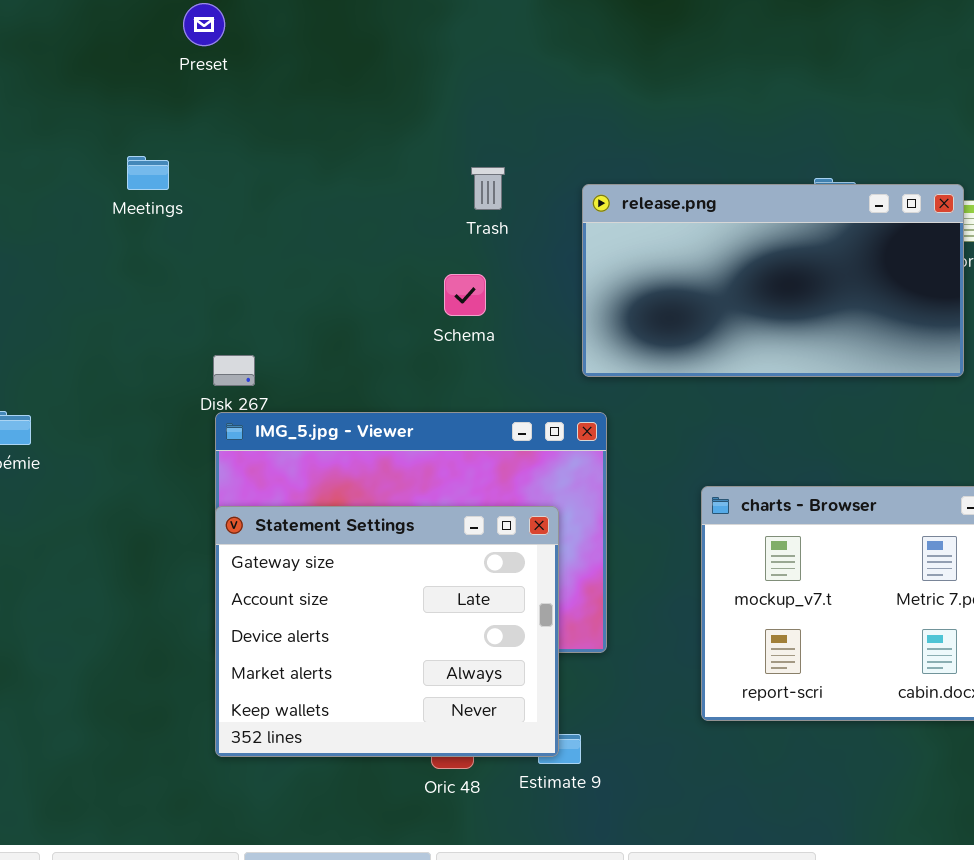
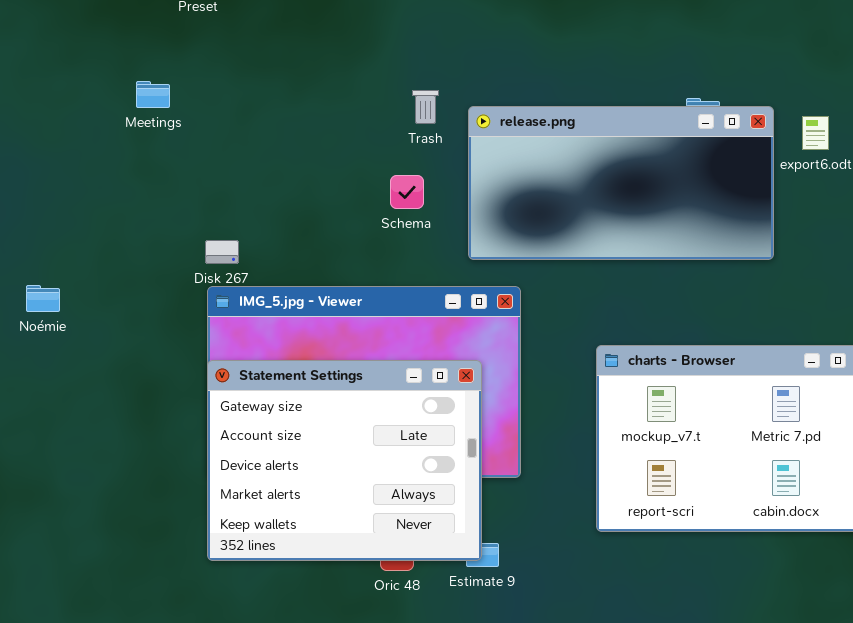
release.png: [582,184,964,377] -> [468,106,774,260], moved

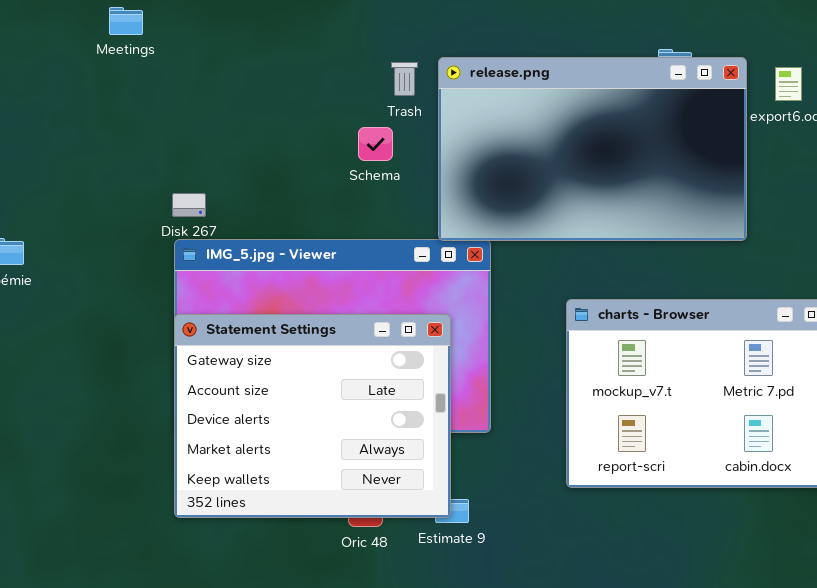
Meetings: [136,81,170,108] -> [109,7,143,35], moved
Trash: [412,90,439,124] -> [391,62,418,96], moved
release.png: [468,106,774,260] -> [438,57,747,241], resized

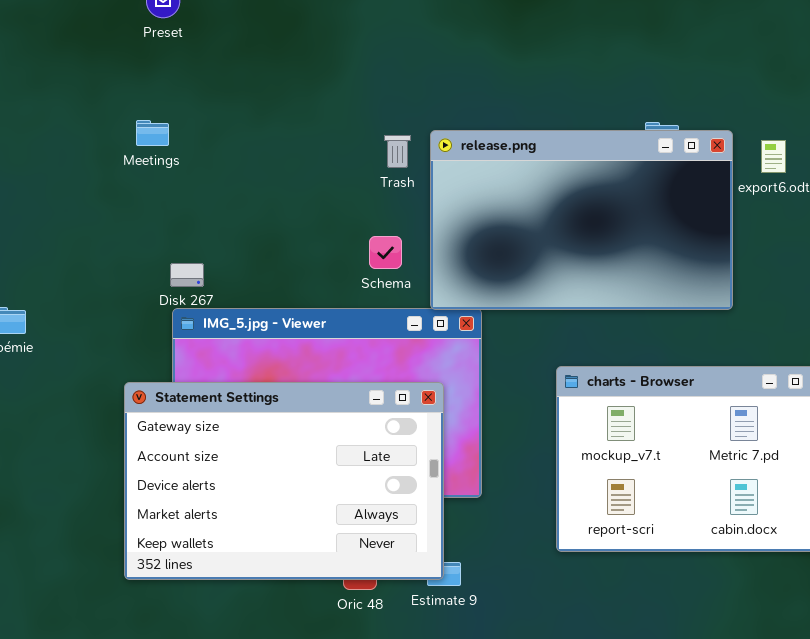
Meetings: [109,7,143,35] -> [136,120,169,146], moved
Schema: [358,127,393,161] -> [369,236,402,269], moved
Statement Settings: [174,314,451,518] -> [124,382,444,580], resized

